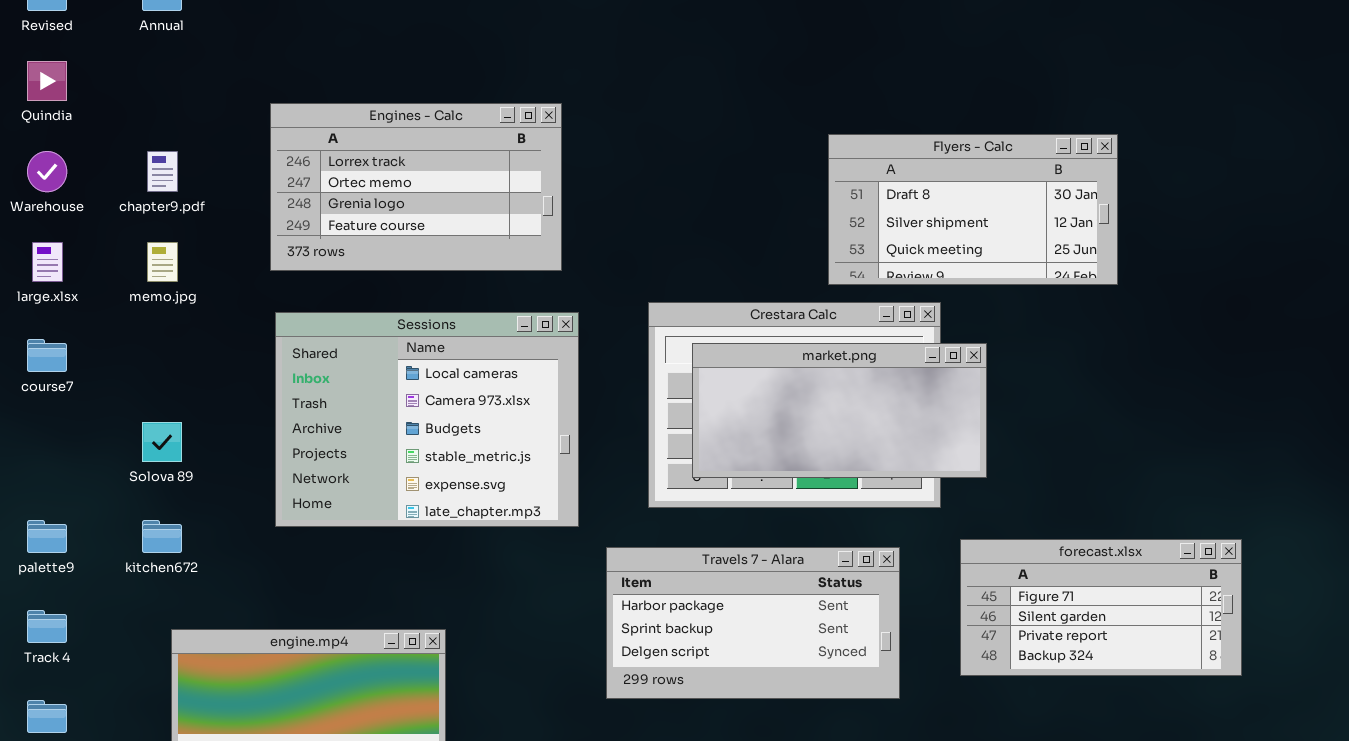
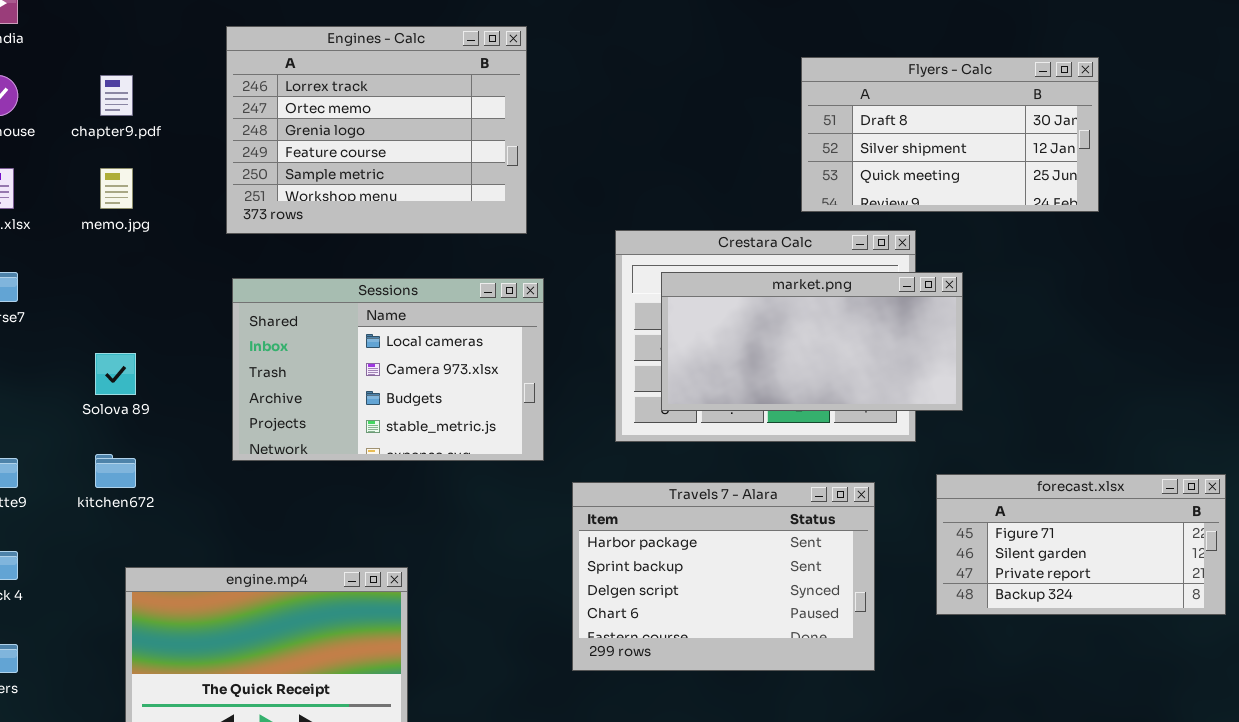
Engines - Calc: [270,103,562,271] -> [226,26,527,234], resized
Sessions: [275,312,579,527] -> [232,278,544,461], resized
Travels 7 - Alara: [606,547,900,699] -> [572,482,875,671], resized

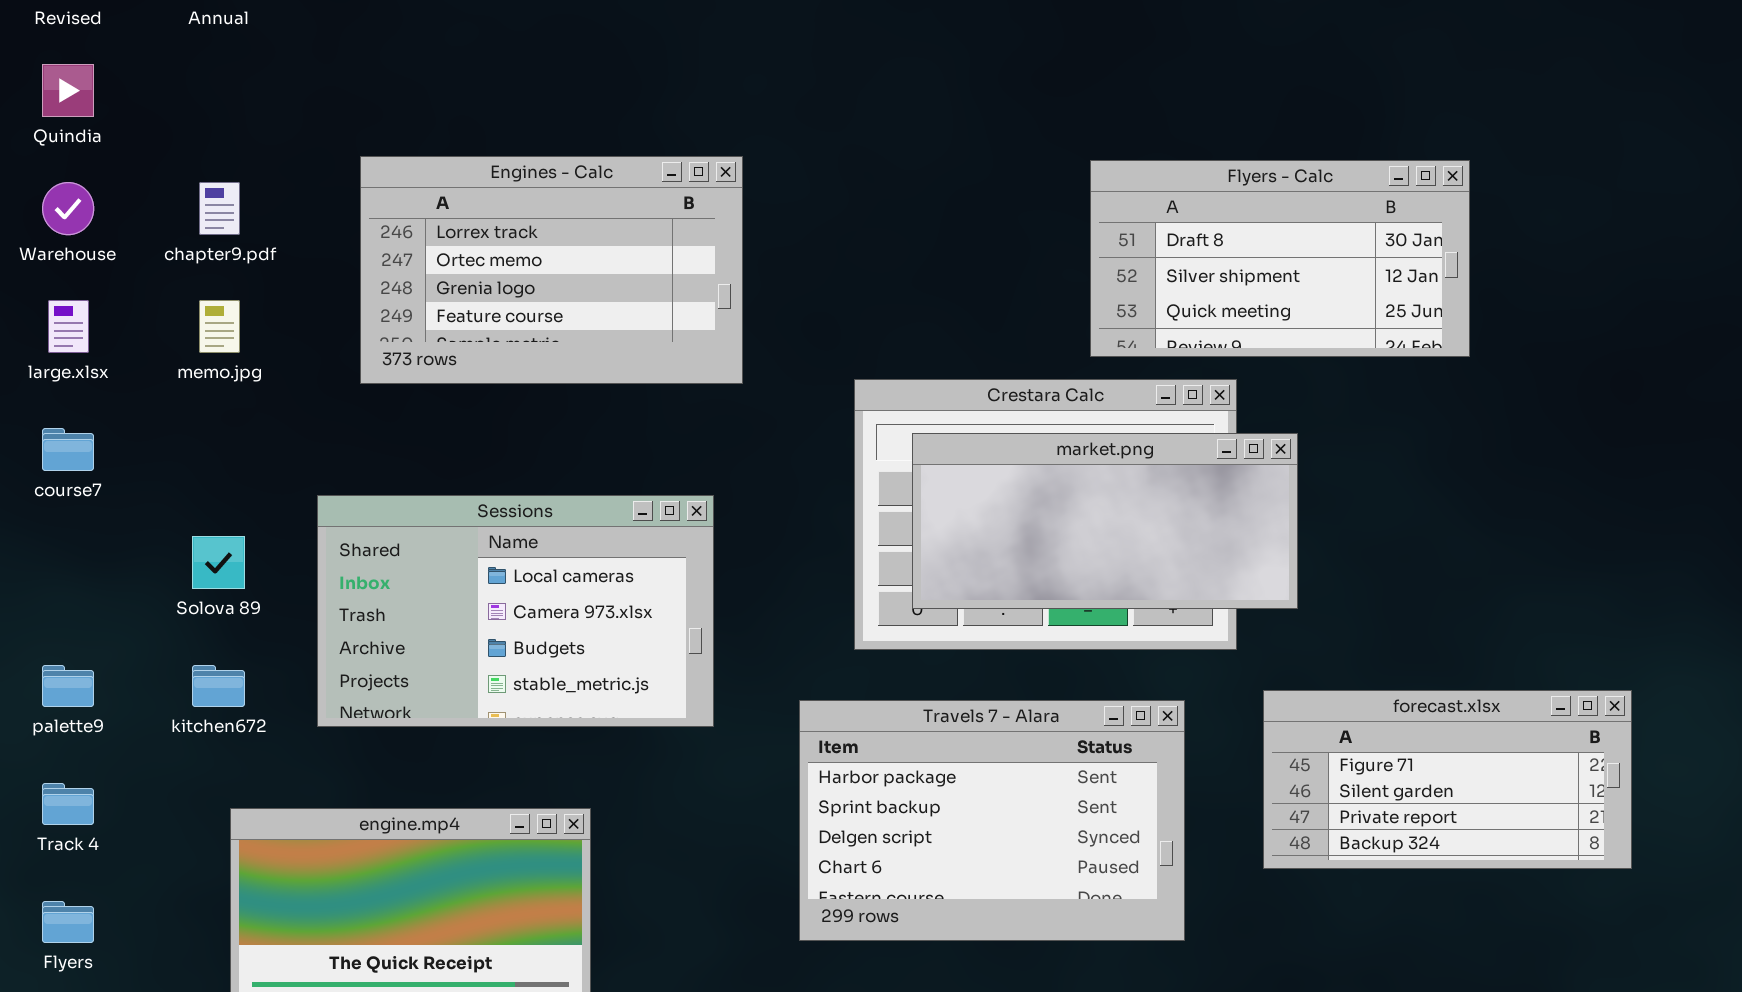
Engines - Calc: [226,26,527,234] -> [360,156,743,384], resized
Sessions: [232,278,544,461] -> [317,495,714,727], moved

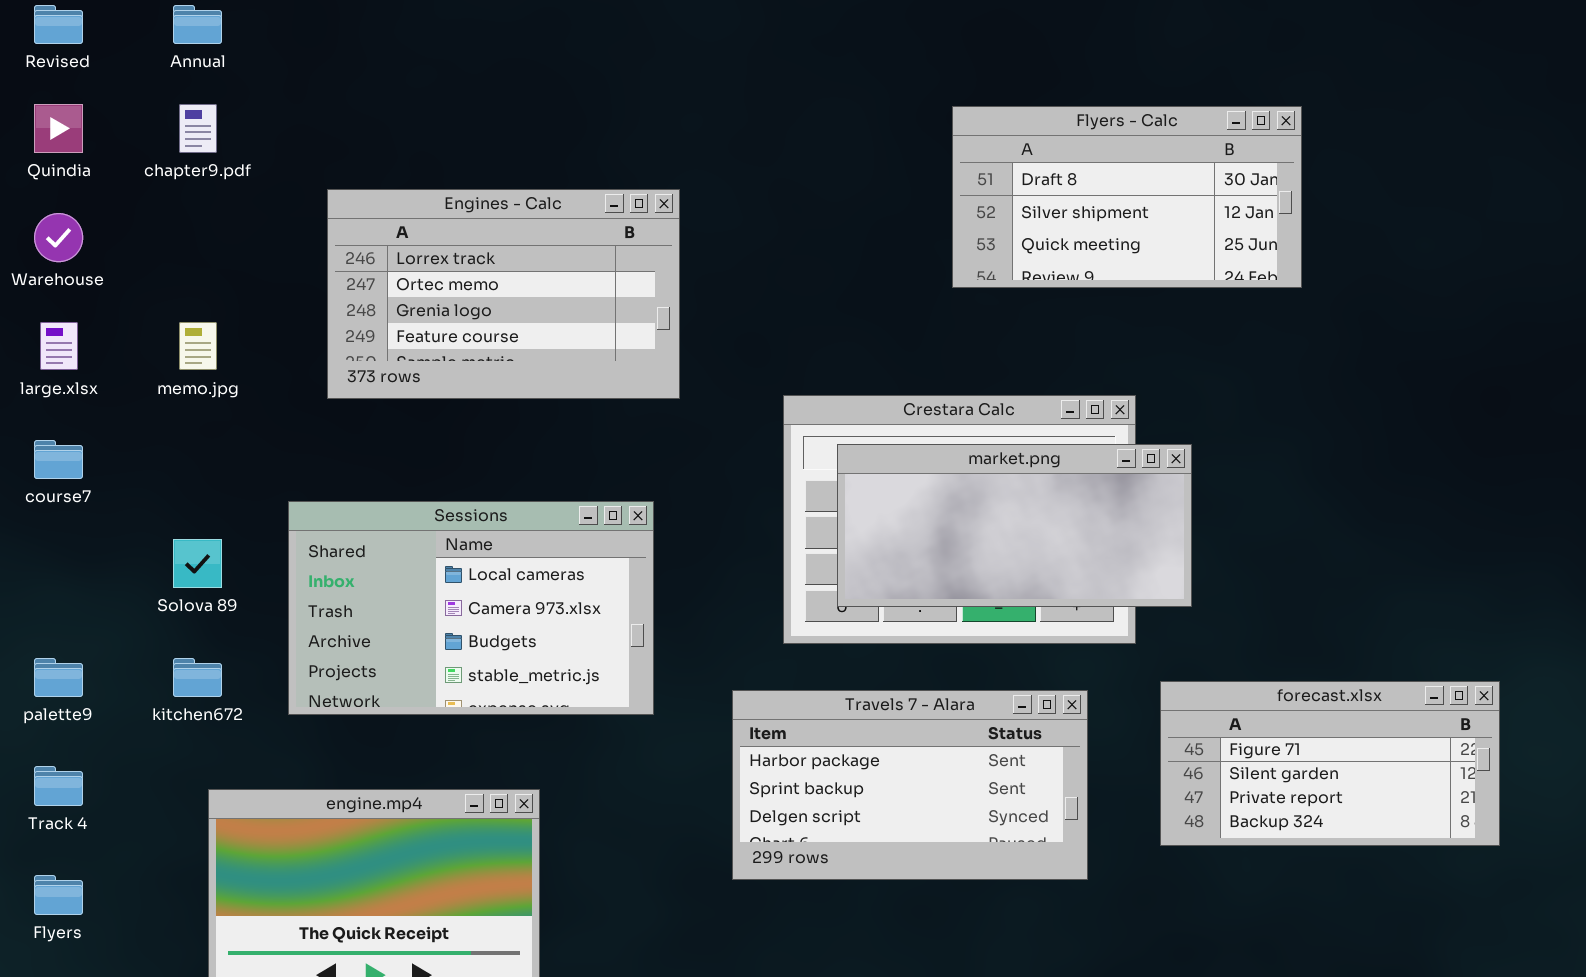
Flyers - Calc: [1090,160,1470,357] -> [952,106,1302,288], moved
chapter9.pdf: [199,182,240,235] -> [179,104,217,153], moved
Travels 7 - Alara: [799,700,1185,941] -> [732,690,1088,880], resized

